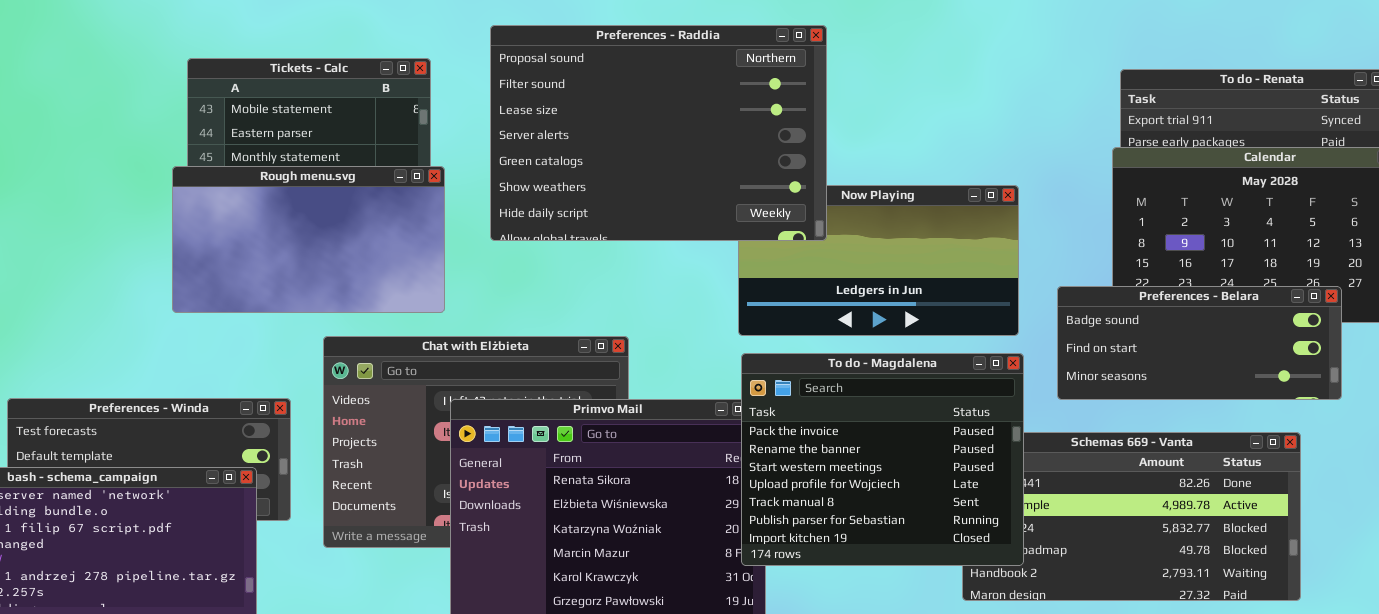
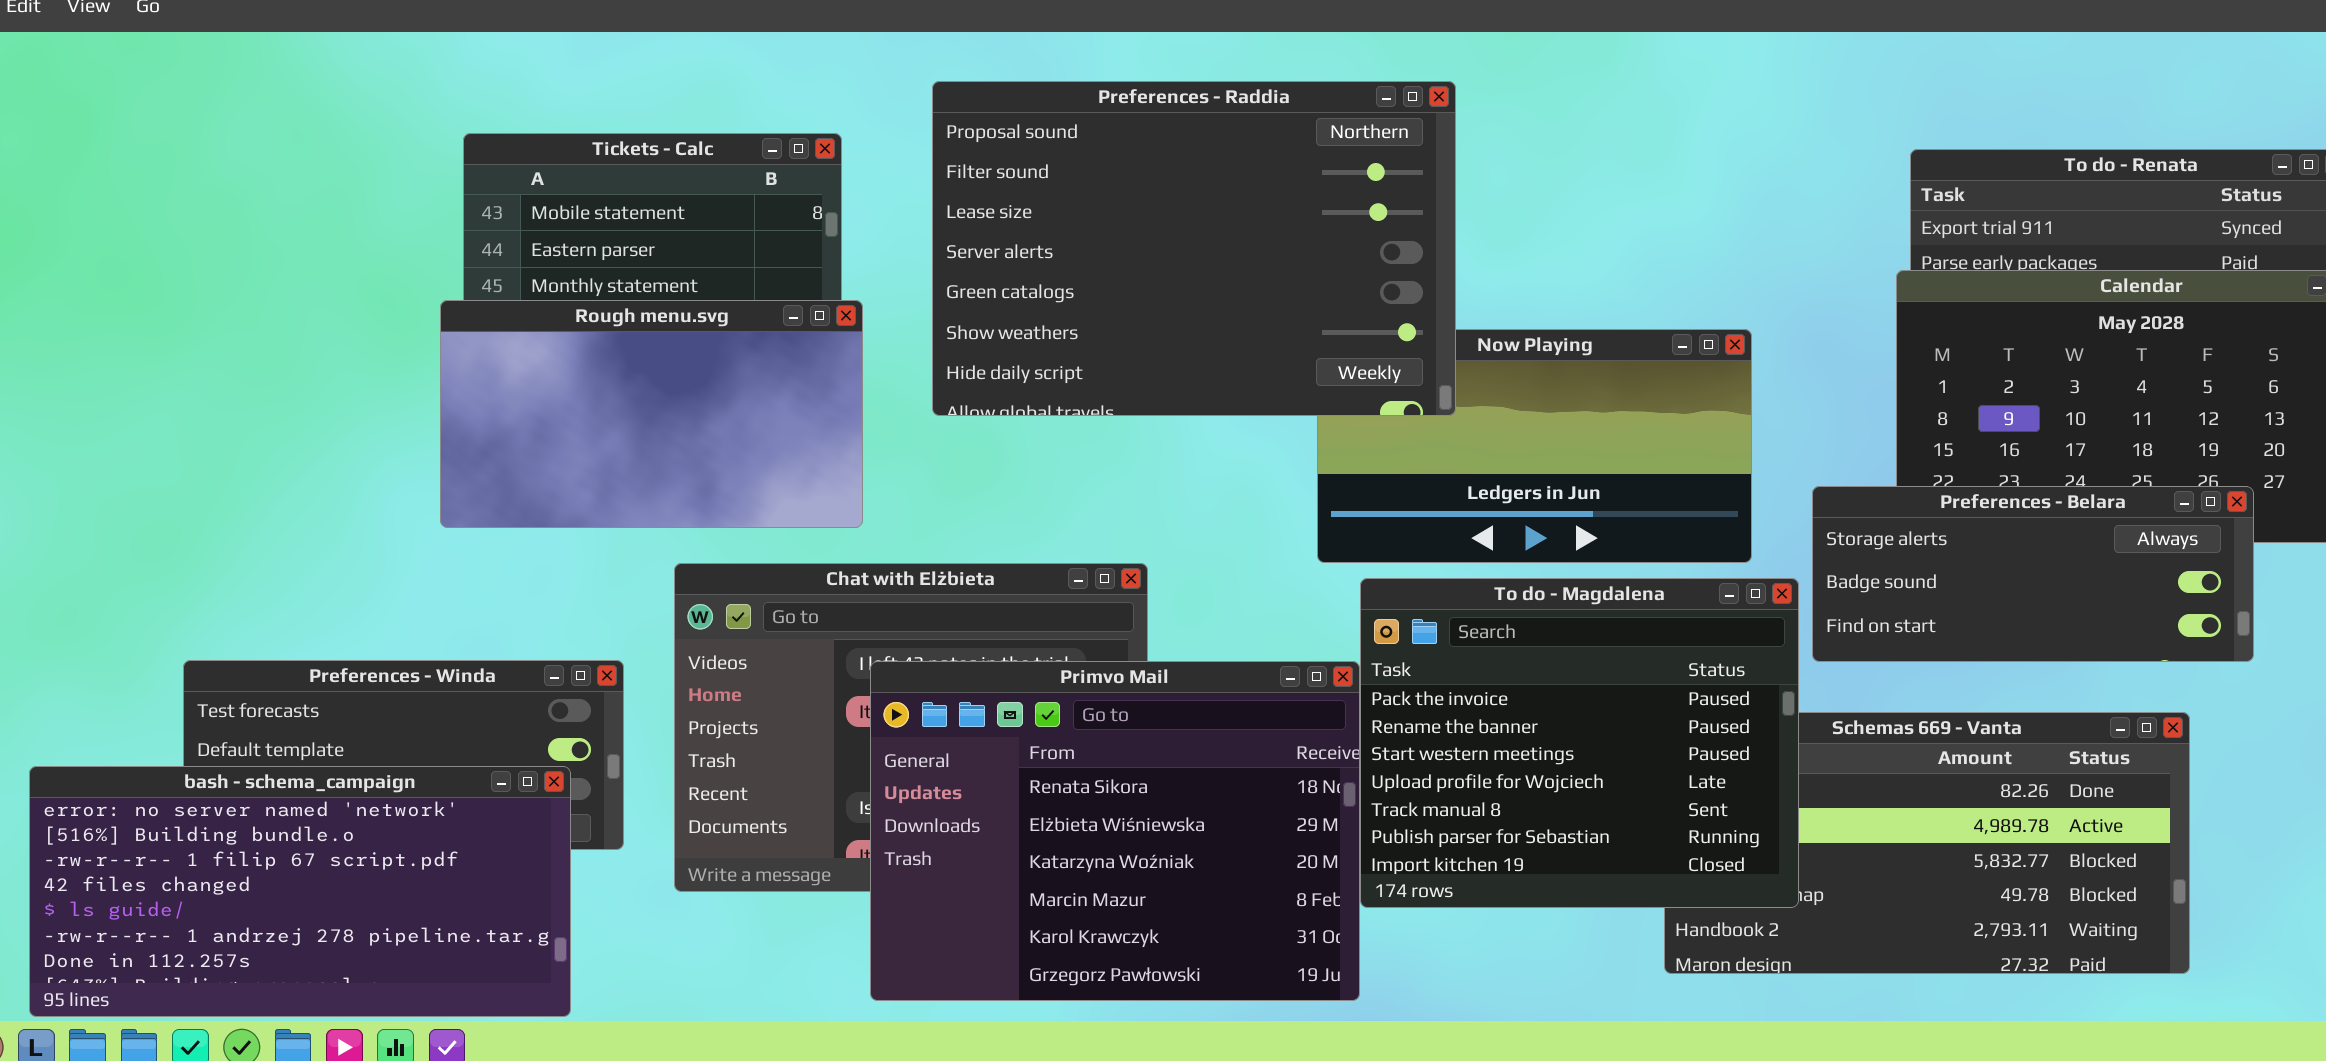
Preferences - Belara: [1057,286,1342,400] -> [1812,486,2254,662], scrolled up 1 row
To do - Magdalena: [741,353,1024,566] -> [1360,578,1799,908], moved

